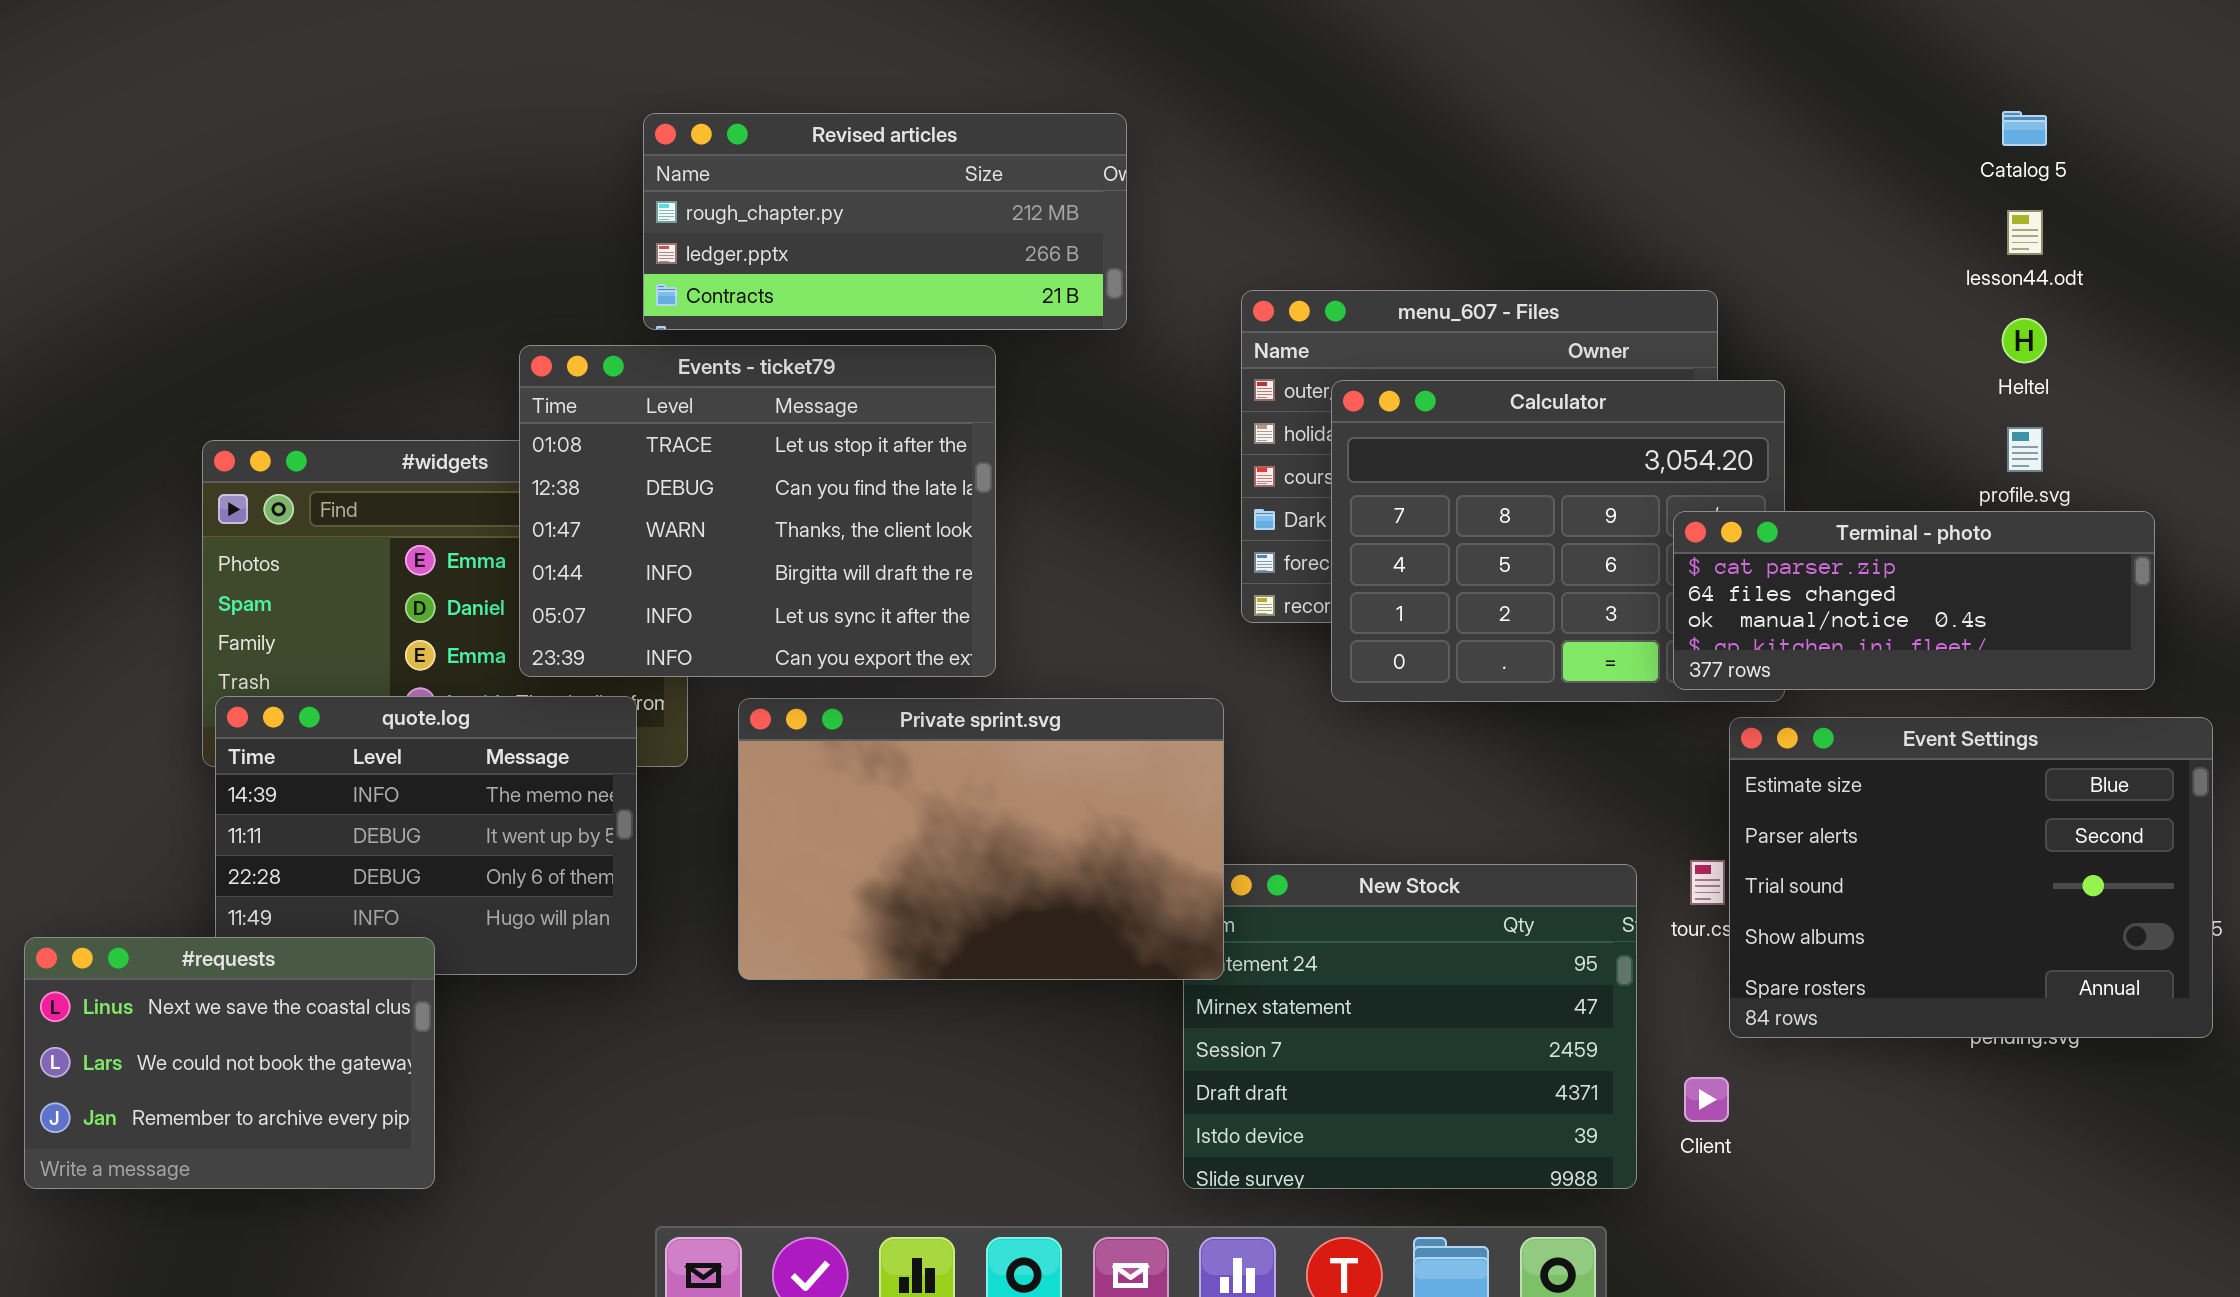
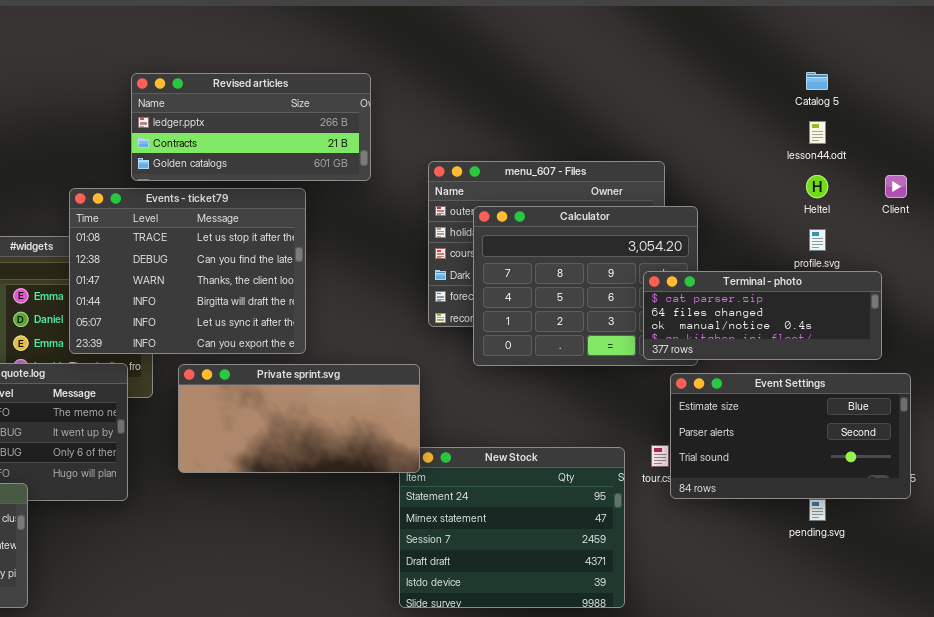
Revised articles: [643,113,1127,330] -> [131,73,371,181], scrolled down 1 row
Private sprint.svg: [738,698,1224,980] -> [178,364,420,473], resized
Event Settings: [1729,717,2213,1038] -> [670,373,911,499], resized
Client: [1684,1077,1729,1122] -> [885,175,907,198], moved

